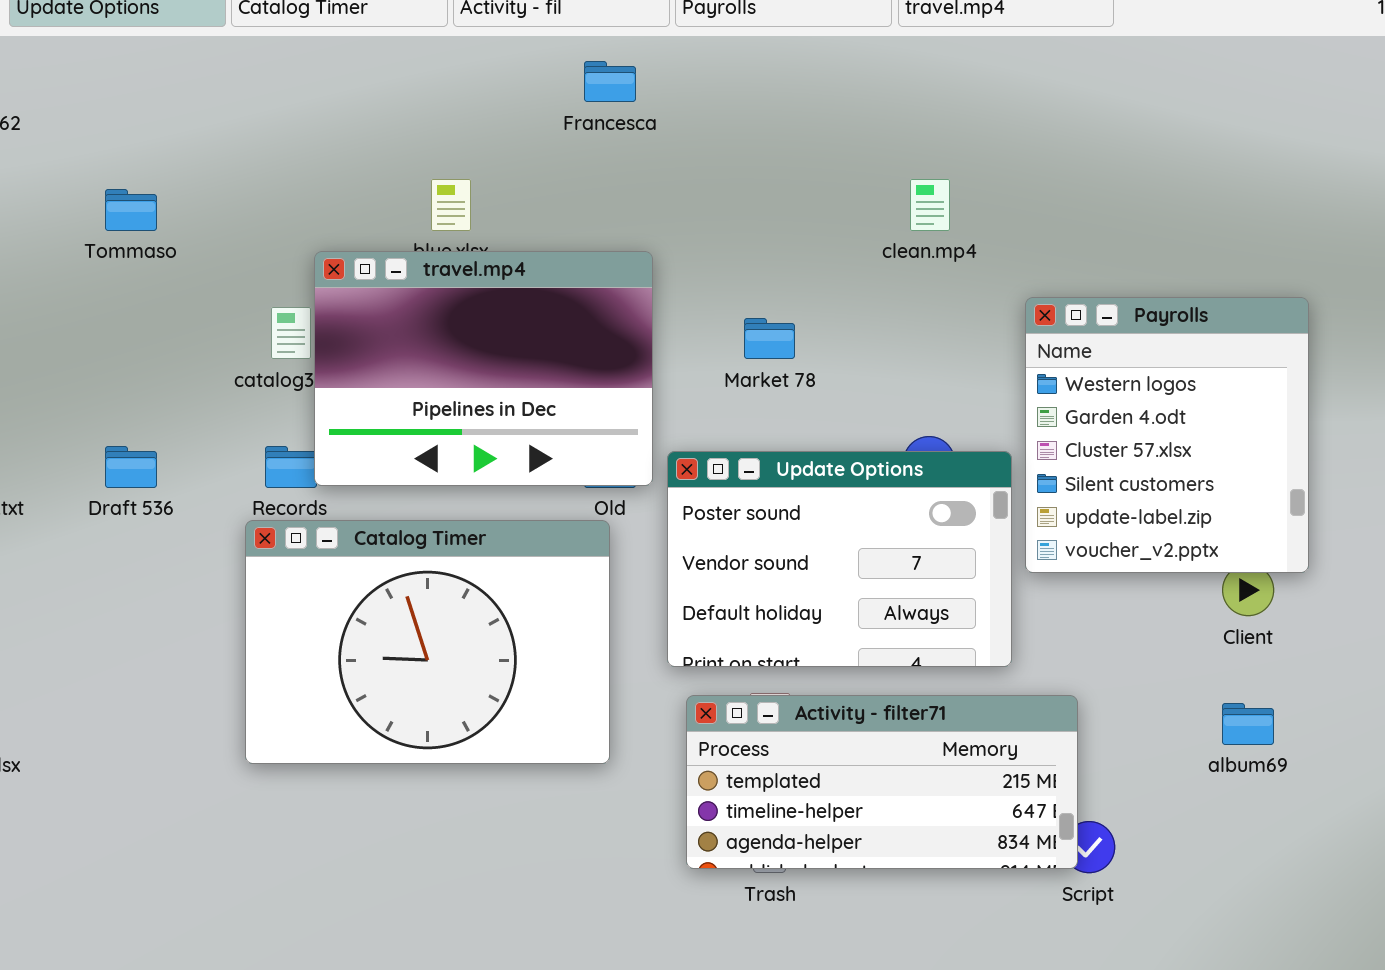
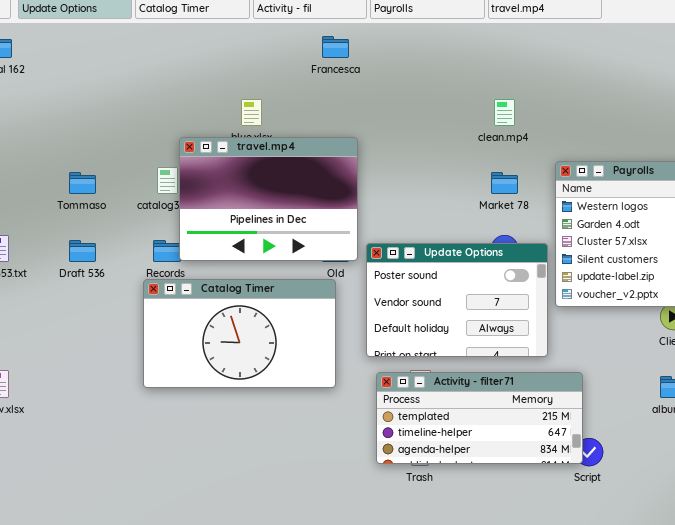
Tommaso: [105,189,157,231] -> [69,172,96,194], moved
Market 78: [744,318,795,359] -> [491,172,518,194], moved
Catalog Timer: [245,520,610,764] -> [143,279,336,388], resized

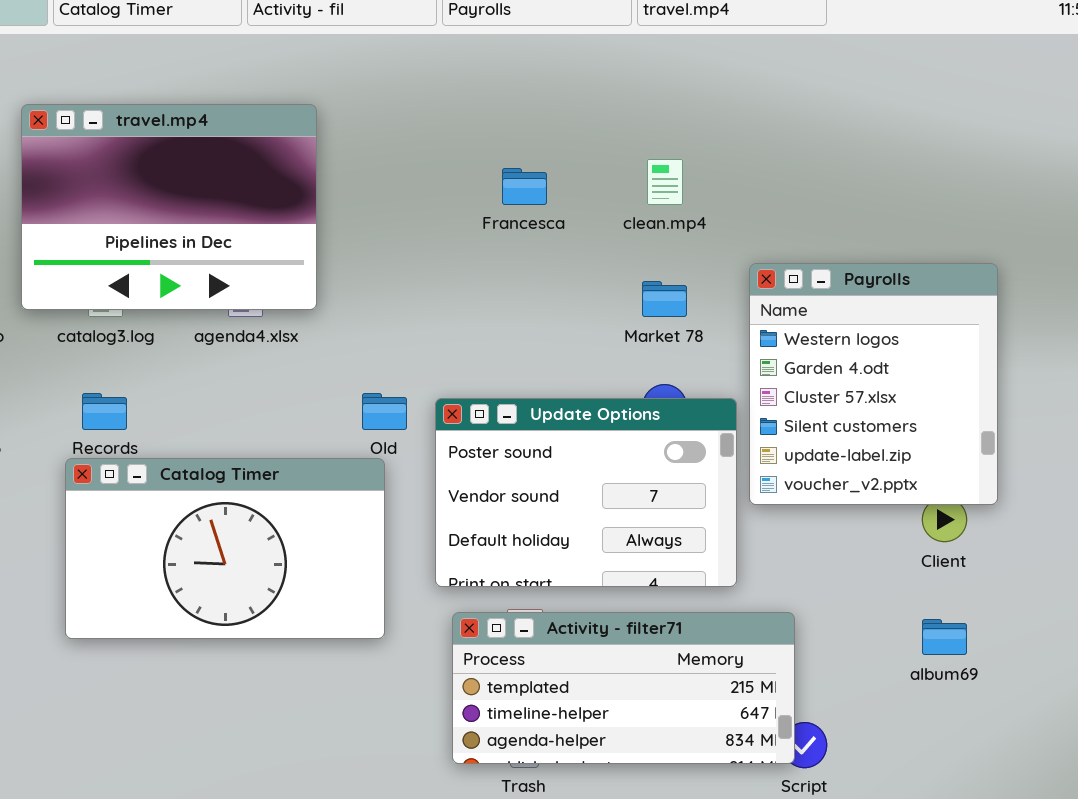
Francesca: [322,36,349,58] -> [502,168,547,205], moved
travel.mp4: [179,137,358,261] -> [21,104,317,310], moved

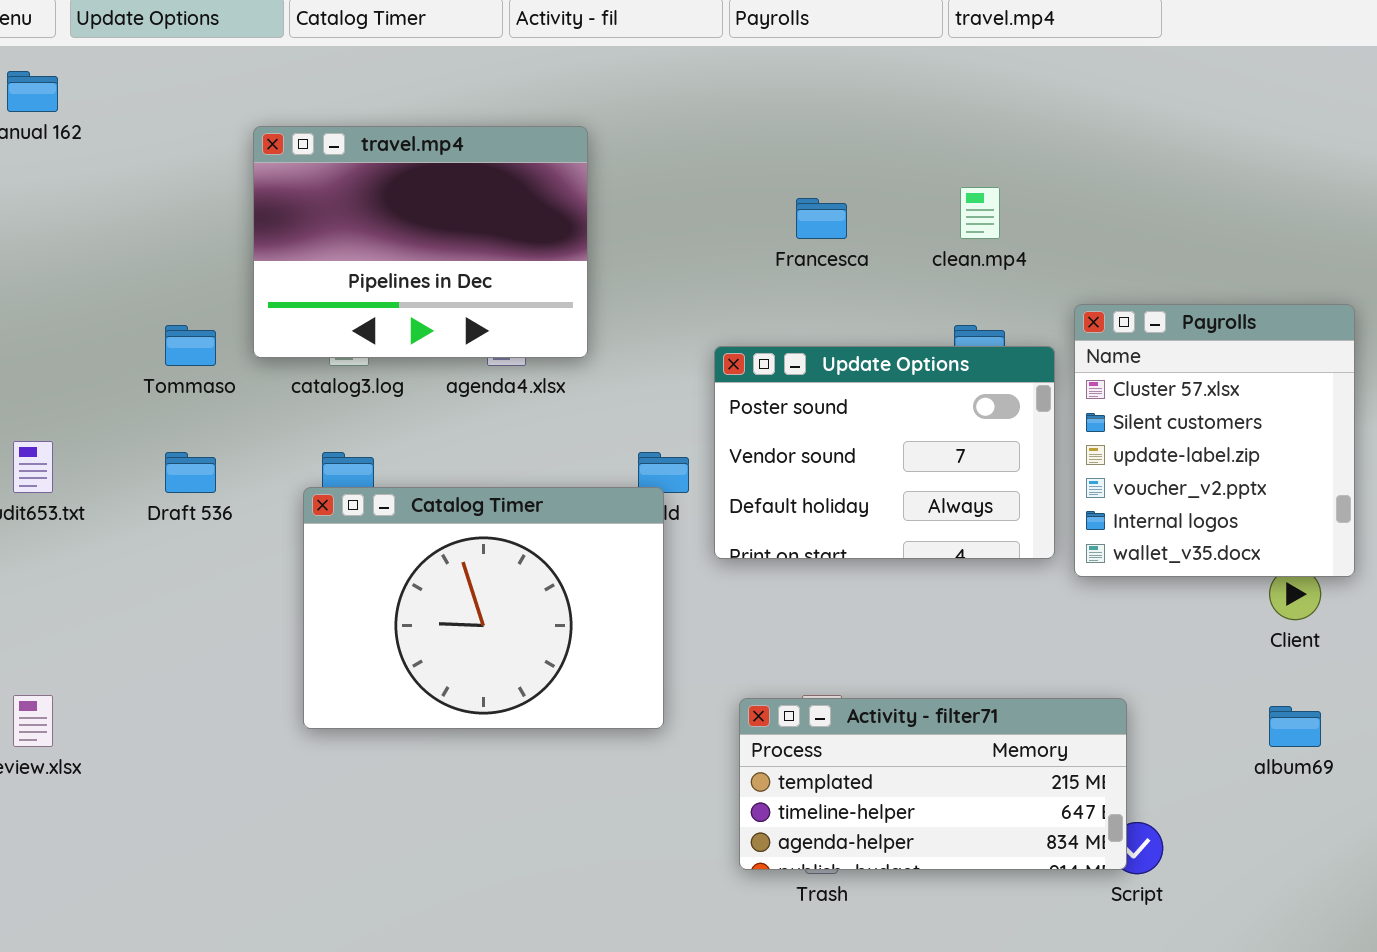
Payrolls: [749,263,998,505] -> [1074,304,1355,577], scrolled down 2 rows
Update Options: [435,398,737,587] -> [714,346,1055,559], moved
Catalog Timer: [65,458,385,639] -> [303,487,664,729], resized

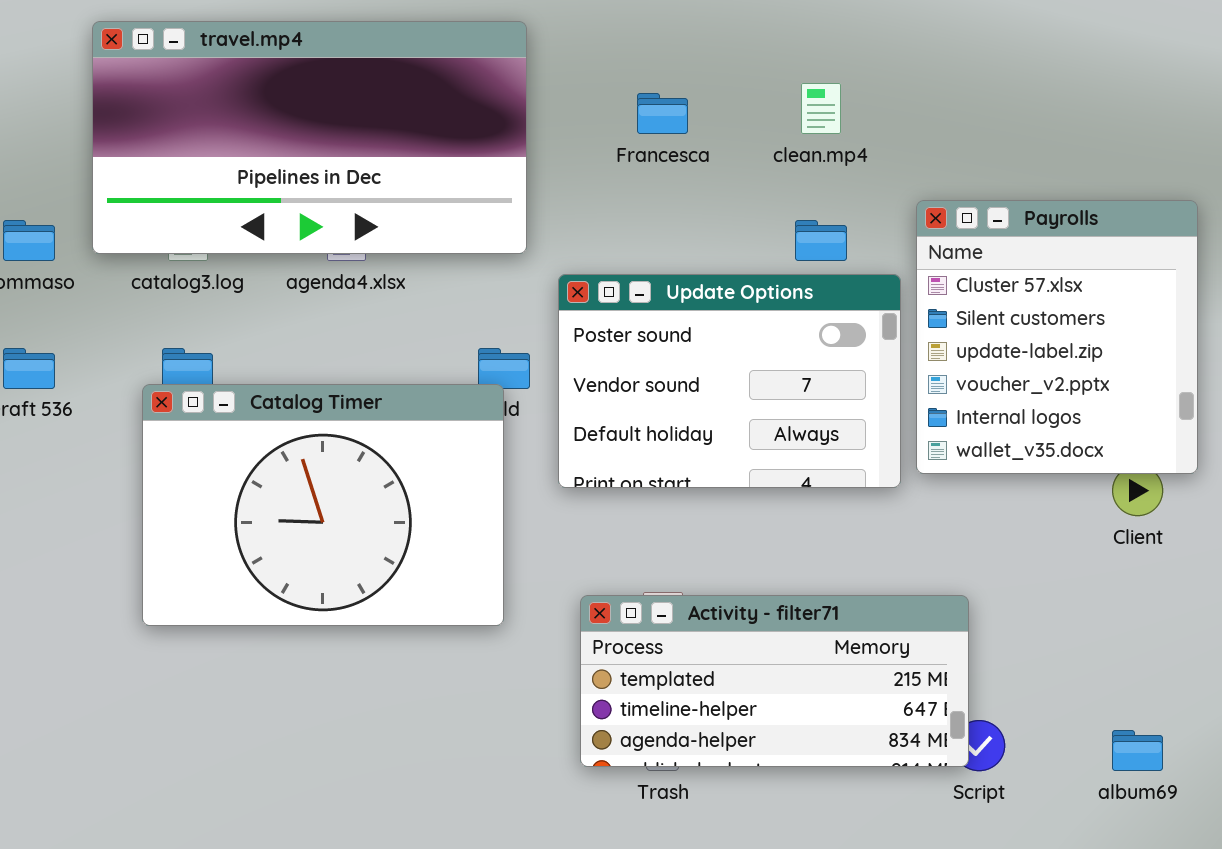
travel.mp4: [253,126,588,358] -> [92,21,527,254], resized
Update Options: [714,346,1055,559] -> [558,274,901,488], moved
album69: [1269,706,1321,747] -> [1112,730,1163,771], moved

